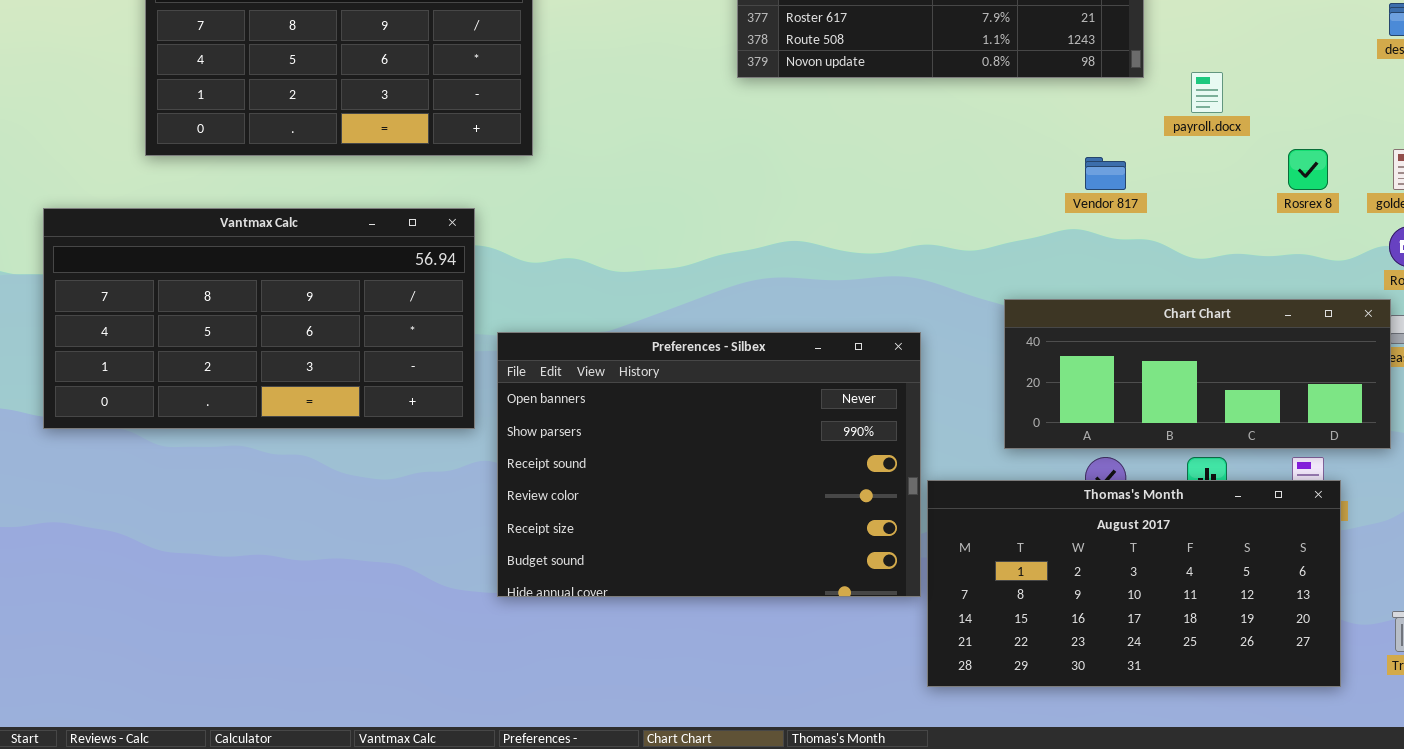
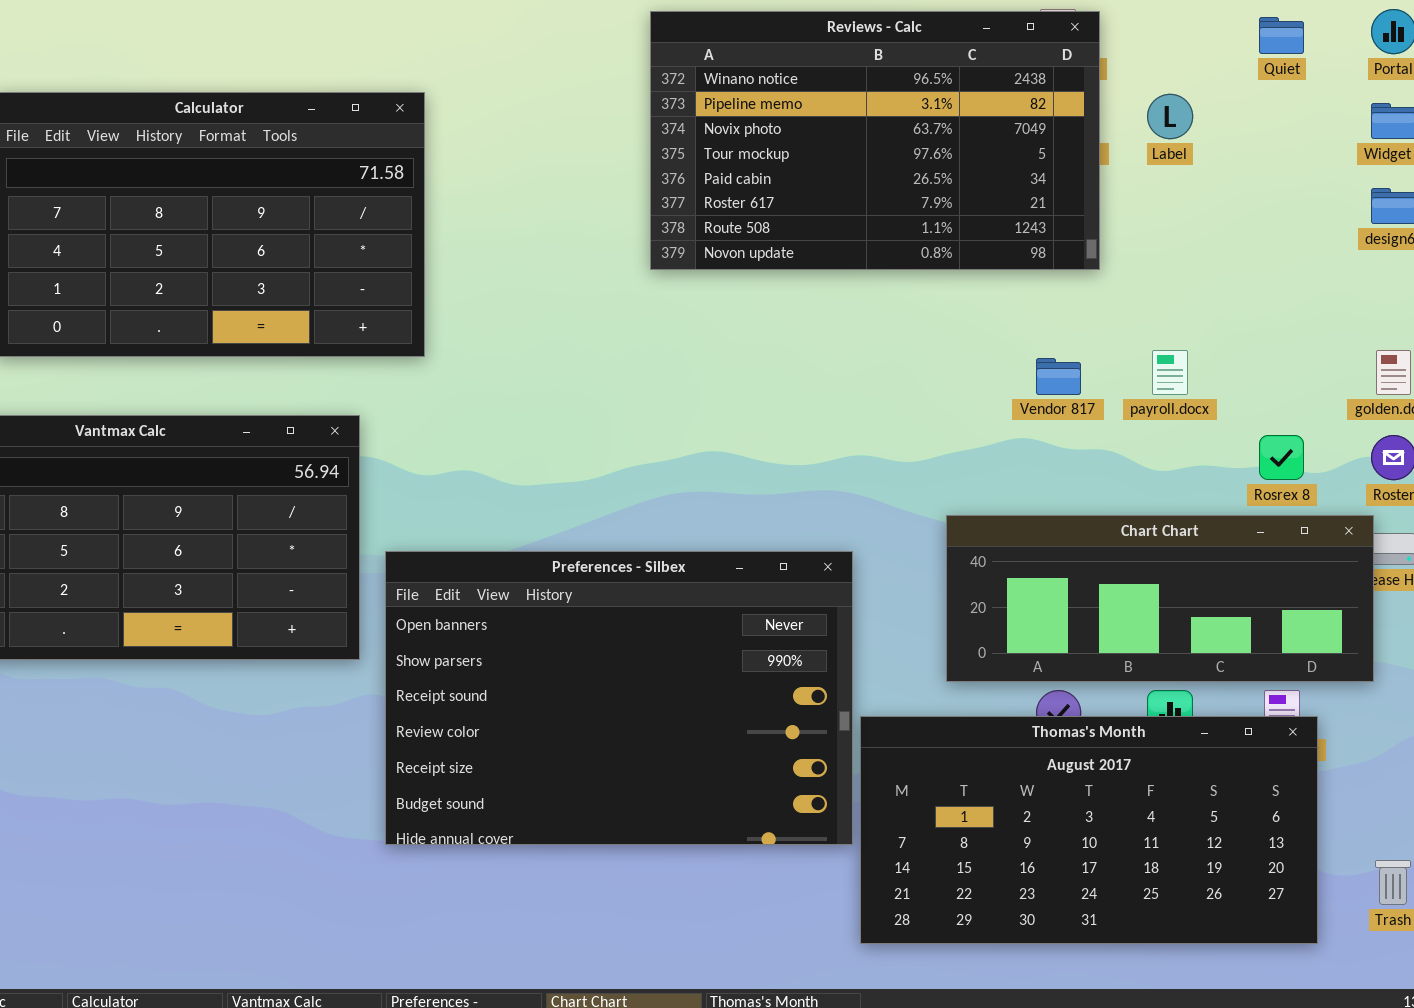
payroll.docx: [1191,72,1223,113] -> [1152,350,1188,395], moved
Rosrex 8: [1288,149,1328,190] -> [1259,435,1304,480], moved

